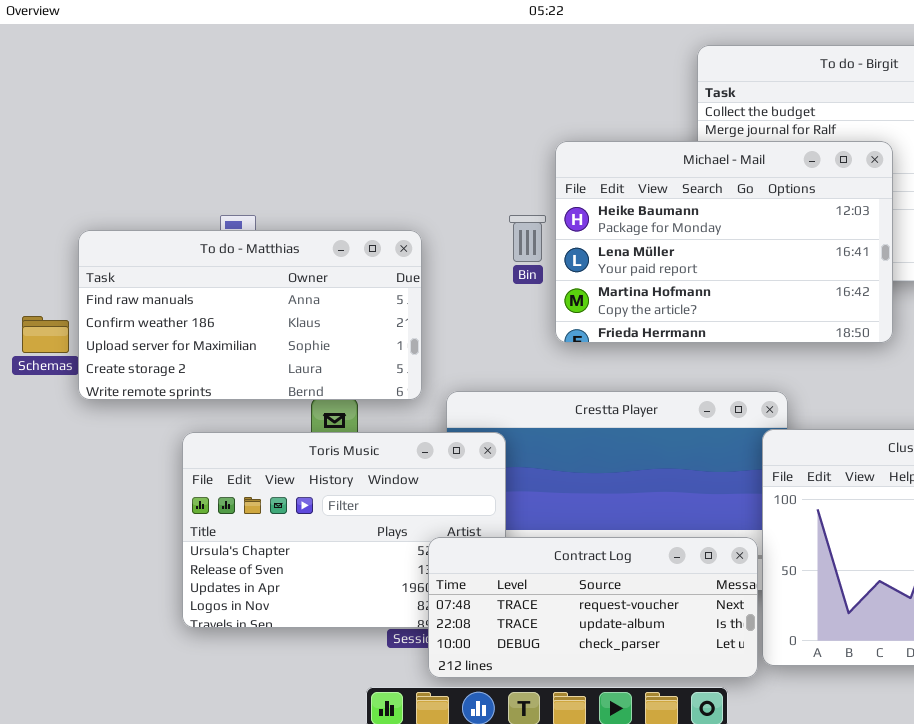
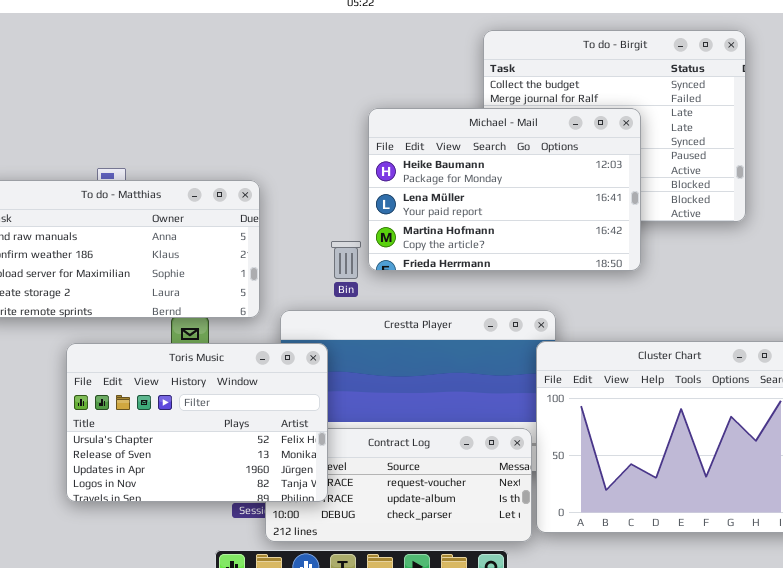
Bin: [509,215,546,262] -> [331,241,361,279], moved
Toris Music: [182,432,506,628] -> [66,343,328,502], raised

